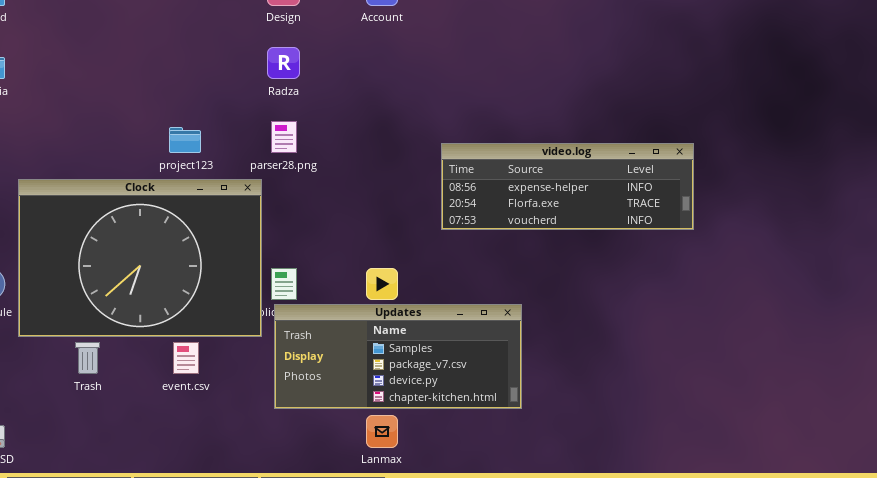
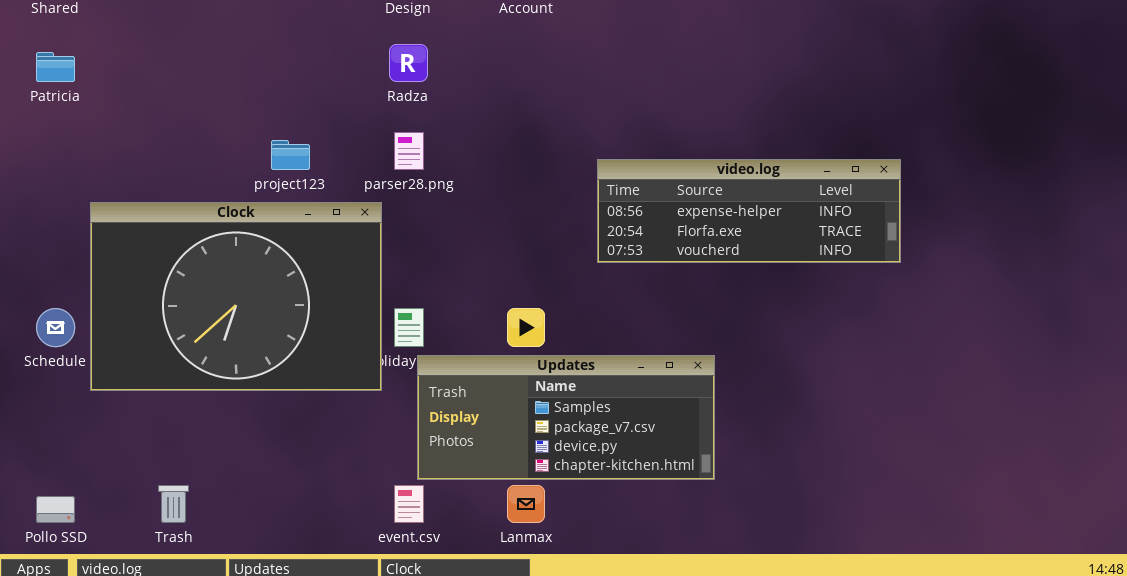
Updates: [274,304,522,409] -> [417,355,715,480], moved
Trash: [75,342,100,374] -> [158,485,189,523], moved
event.csv: [173,342,199,374] -> [394,485,424,523], moved

